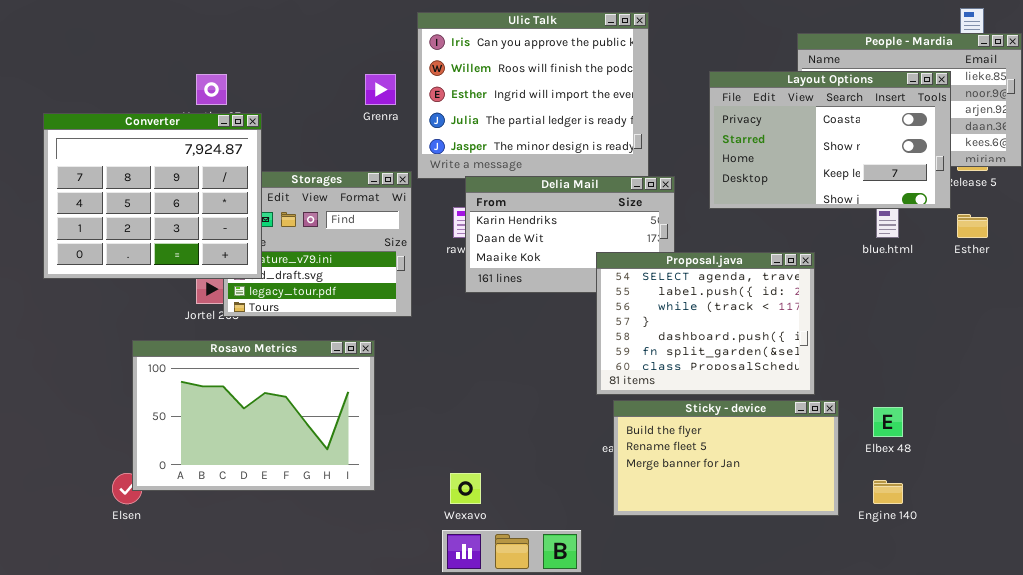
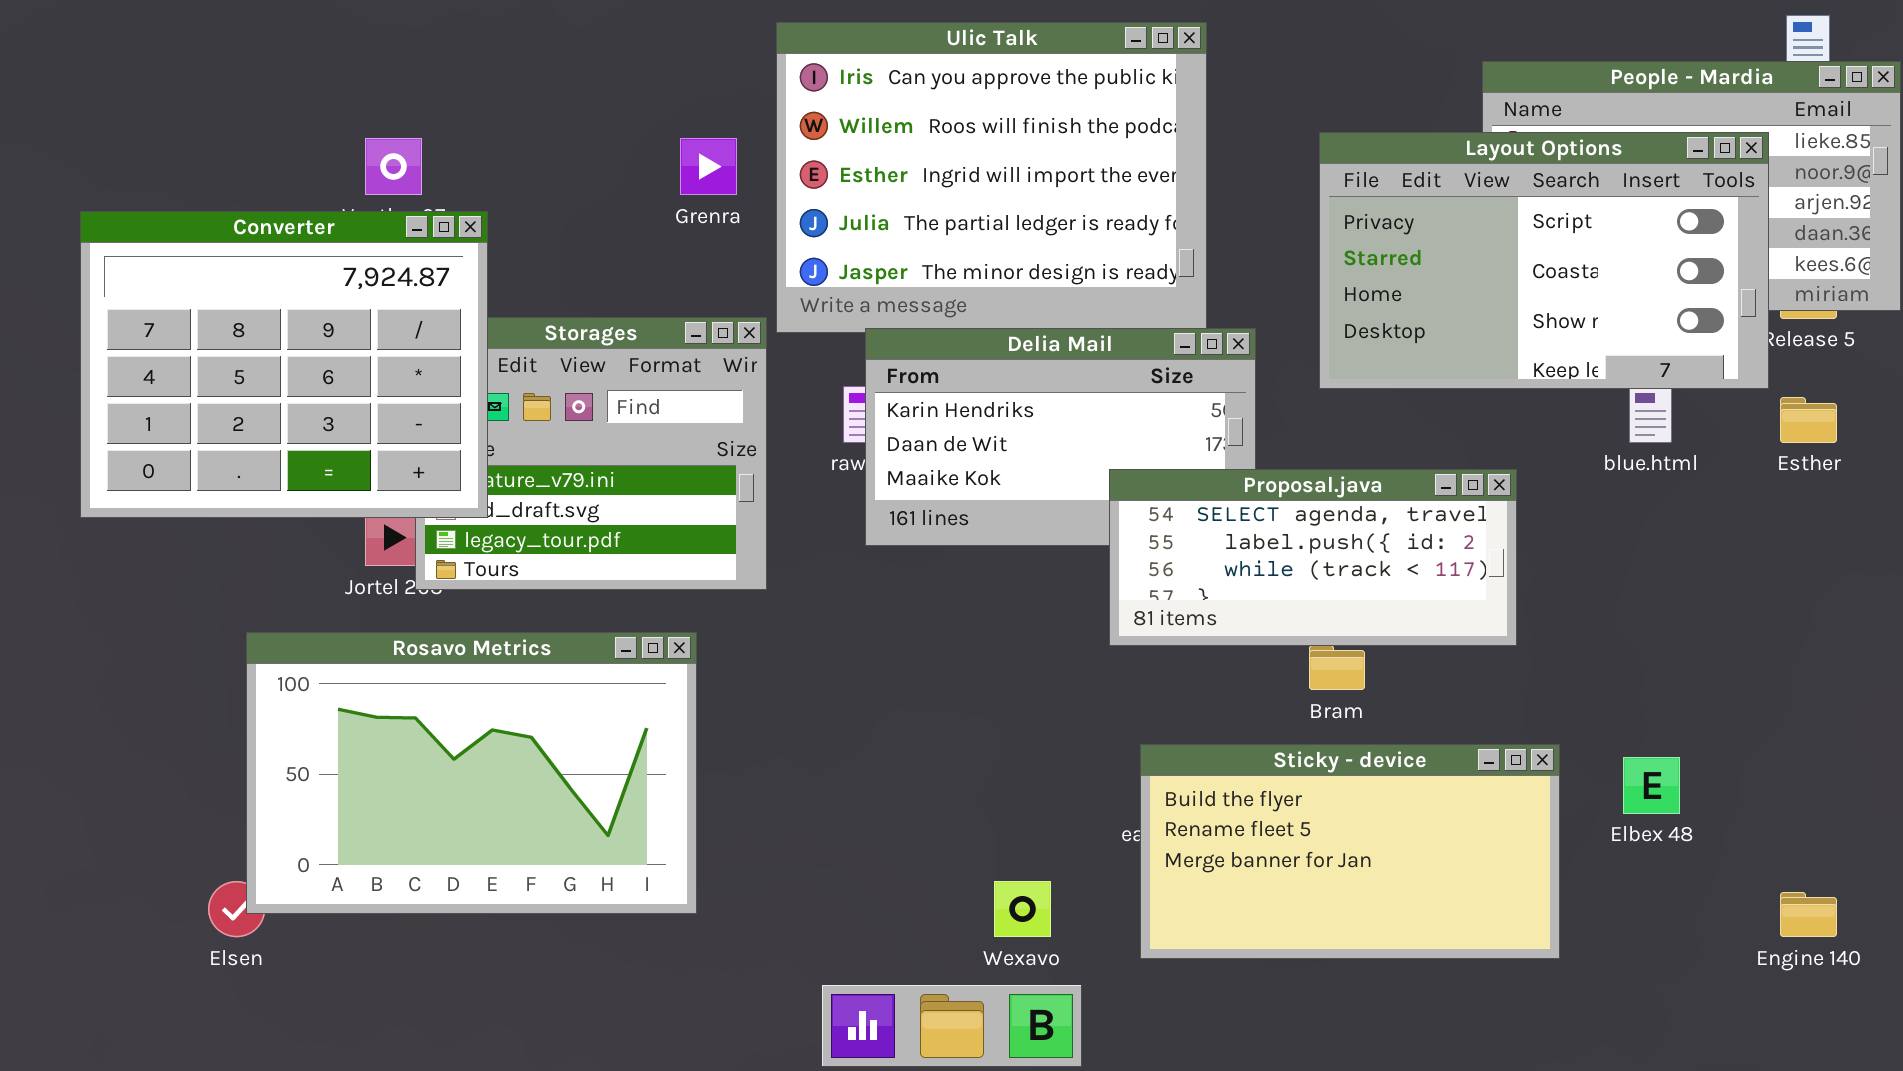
Layout Options: [709,71,951,209] -> [1319,132,1769,389], scrolled up 1 row
Proposal.java: [596,252,815,395] -> [1109,469,1517,646], resized
Wexavo: [450,473,481,504] -> [994,881,1051,937], moved
Engine 140: [873,480,903,504] -> [1780,892,1837,937], moved

